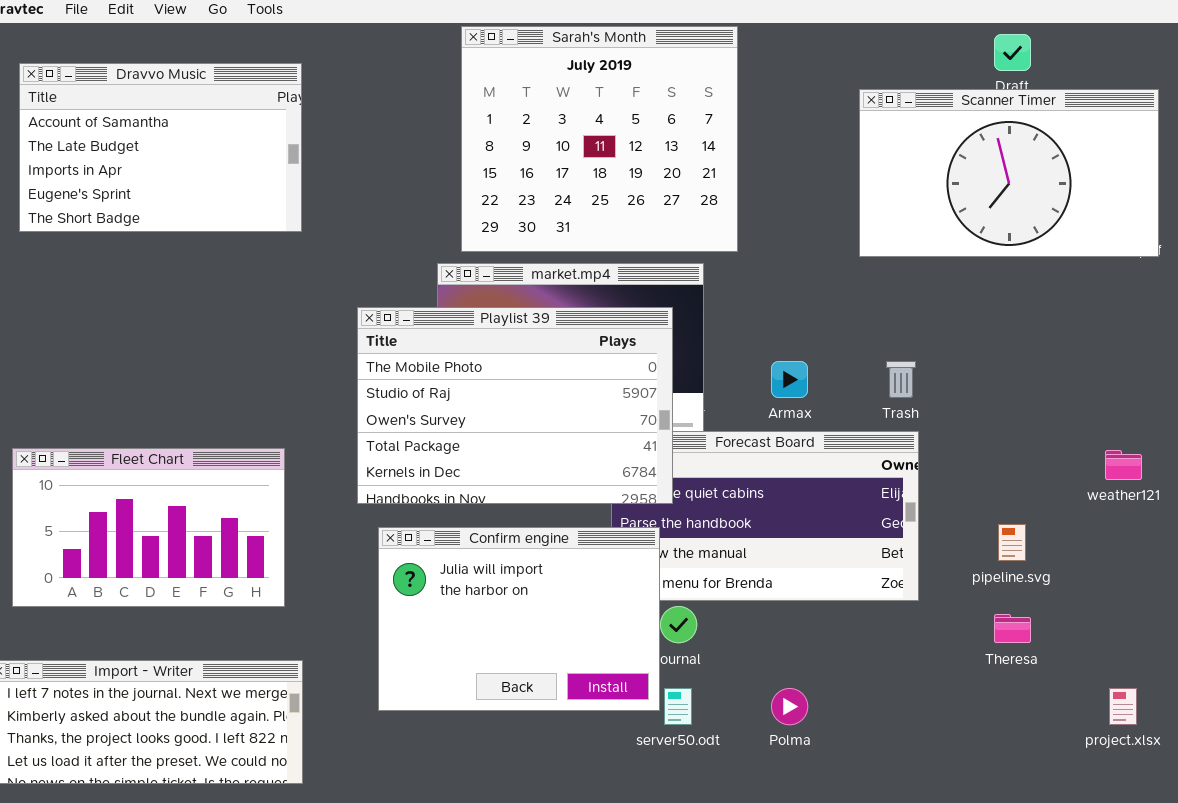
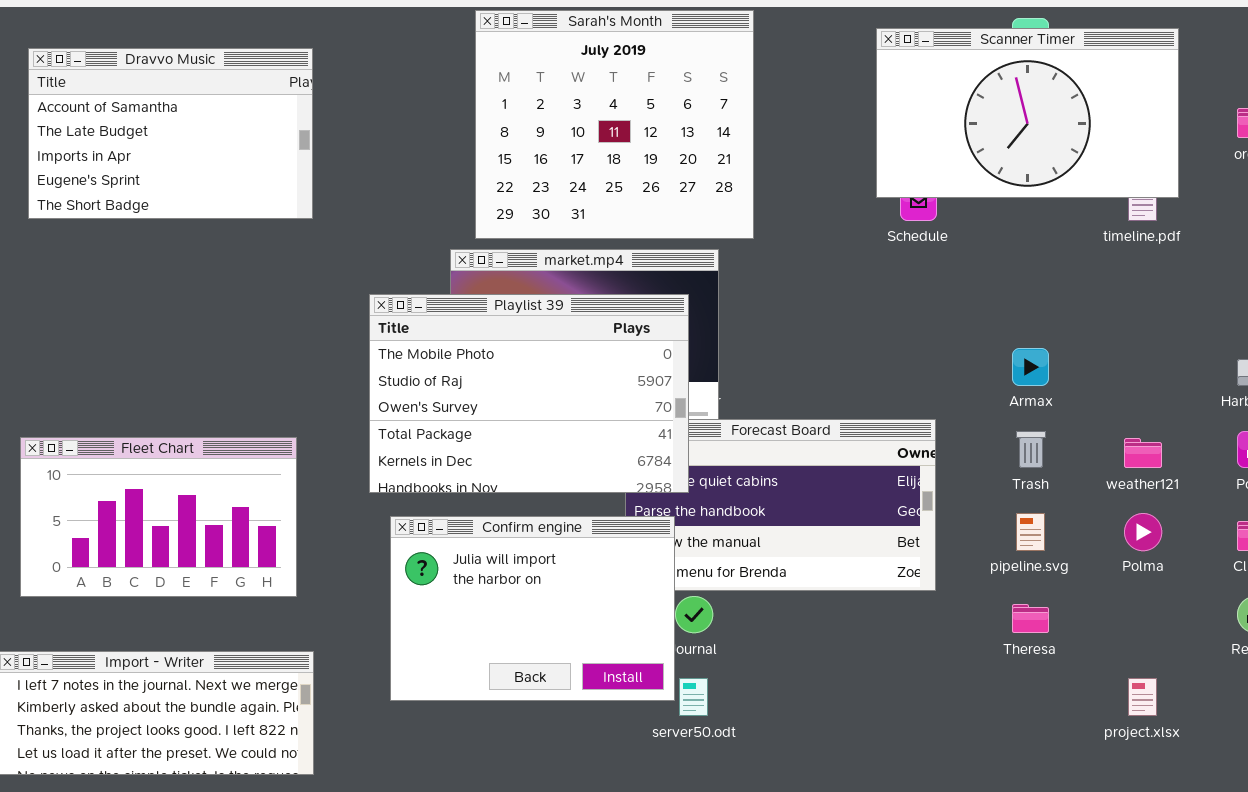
Scanner Timer: [859,89,1159,257] -> [876,28,1179,198], moved
Armax: [771,361,808,398] -> [1012,348,1049,386], moved
Trash: [886,361,916,398] -> [1016,431,1046,468], moved
Polma: [771,688,808,725] -> [1124,513,1162,551], moved

